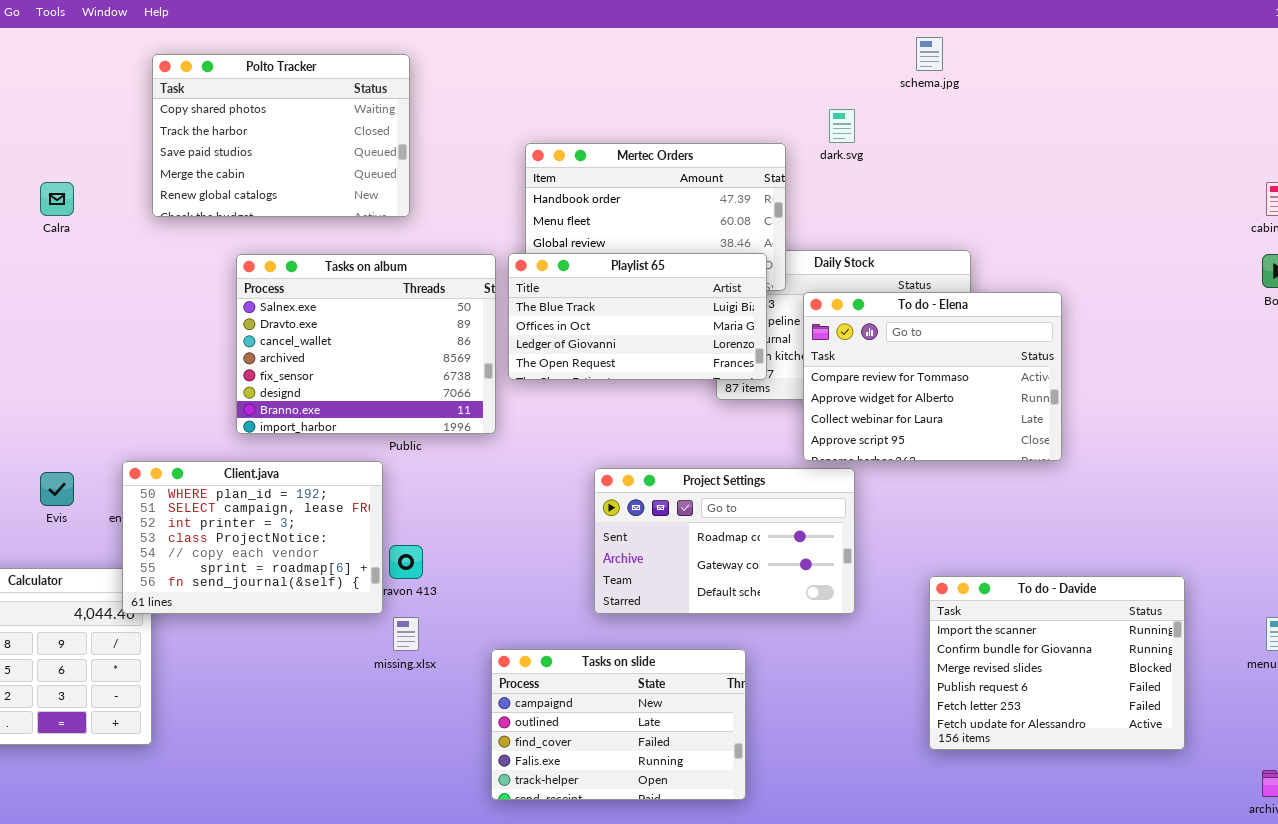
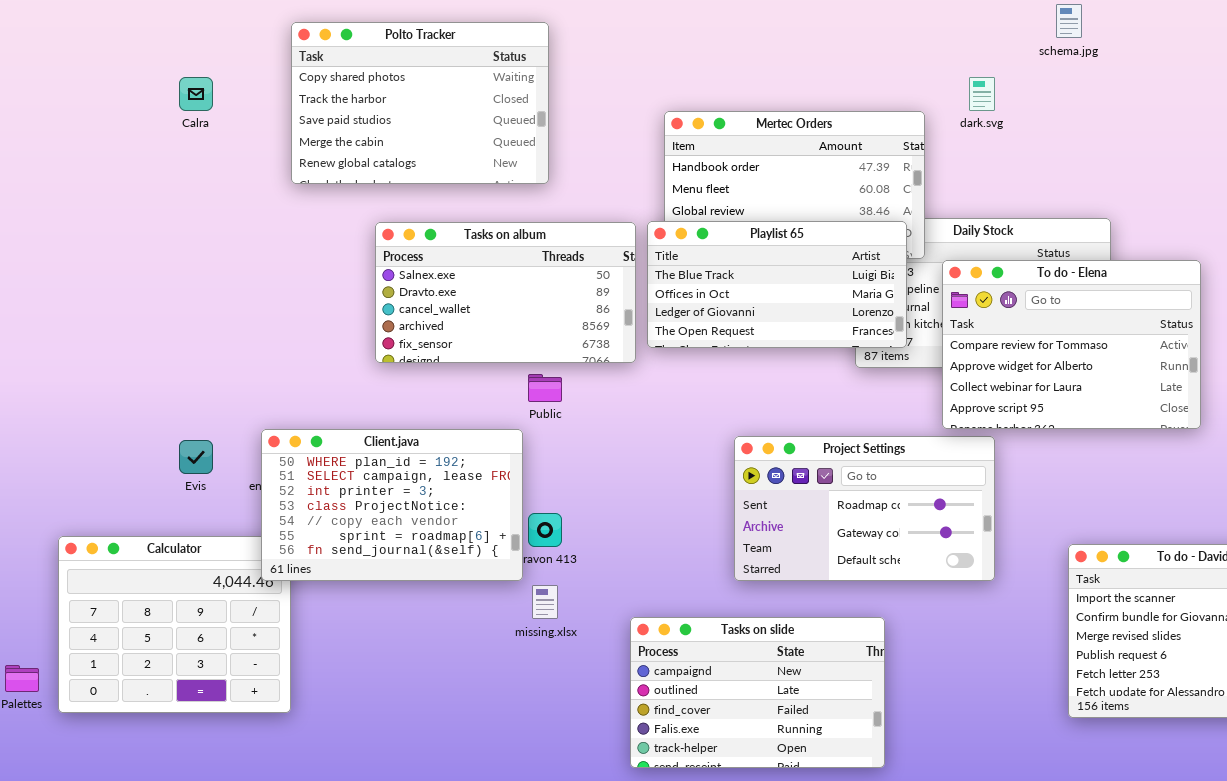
Calra: [40,182,74,216] -> [179,77,213,111], moved
Tasks on album: [236,254,496,434] -> [375,222,636,363], resized

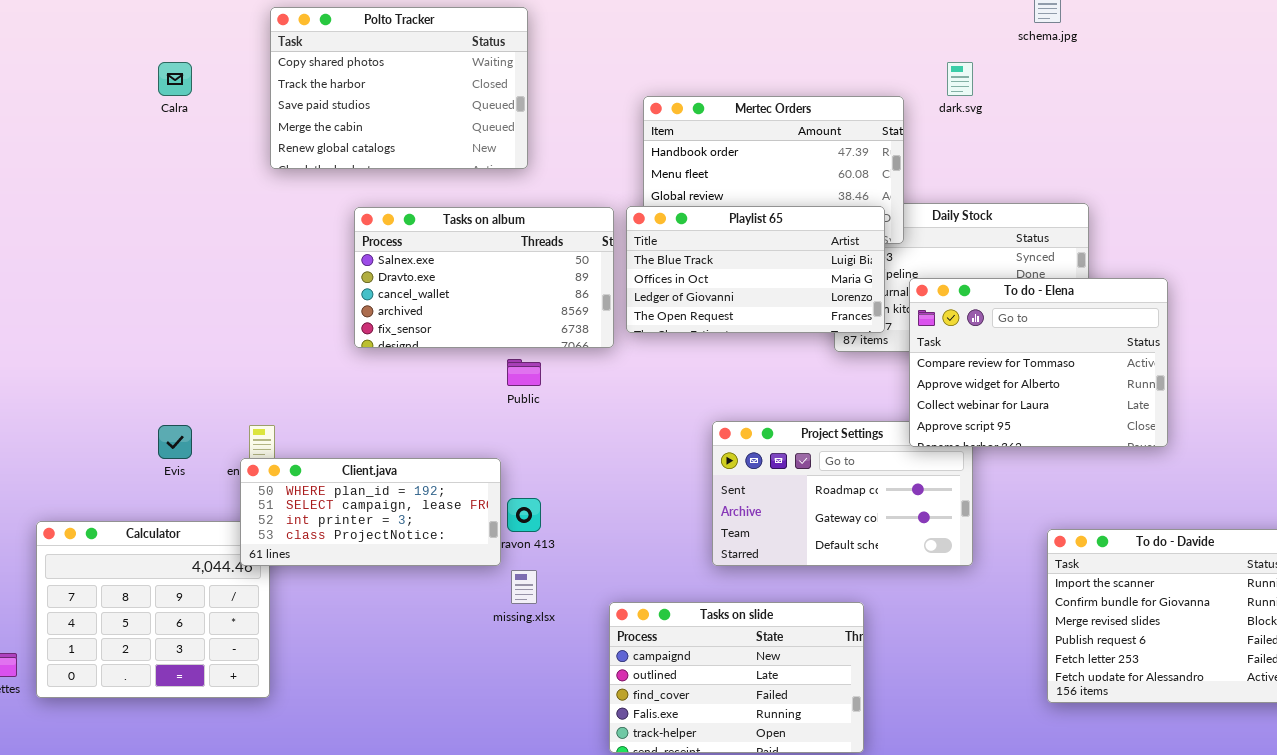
To do - Elena: [942,260,1201,429] -> [909,278,1168,447], moved
Client.java: [261,429,523,581] -> [240,458,501,566], resized

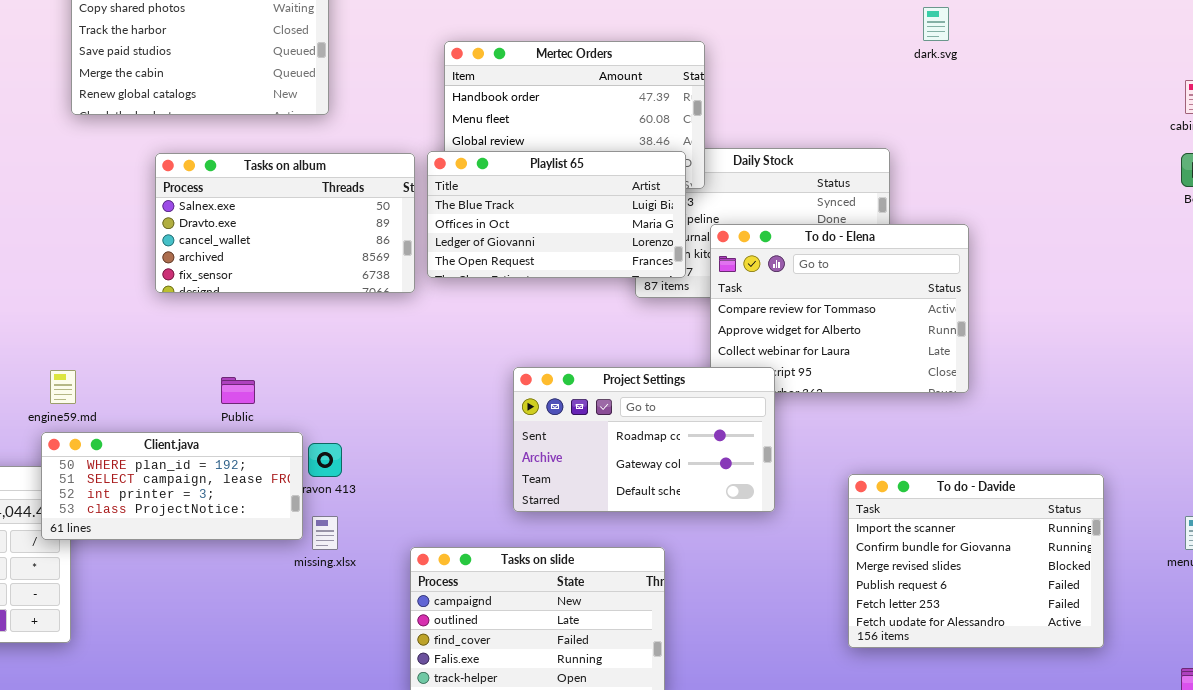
dark.svg: [947,62,973,96] -> [923,7,949,41], moved
Public: [507,359,541,386] -> [221,377,255,404], moved
Project Settings: [712,421,973,566] -> [513,367,775,512], raised
Client.java: [240,458,501,566] -> [41,432,303,540], moved

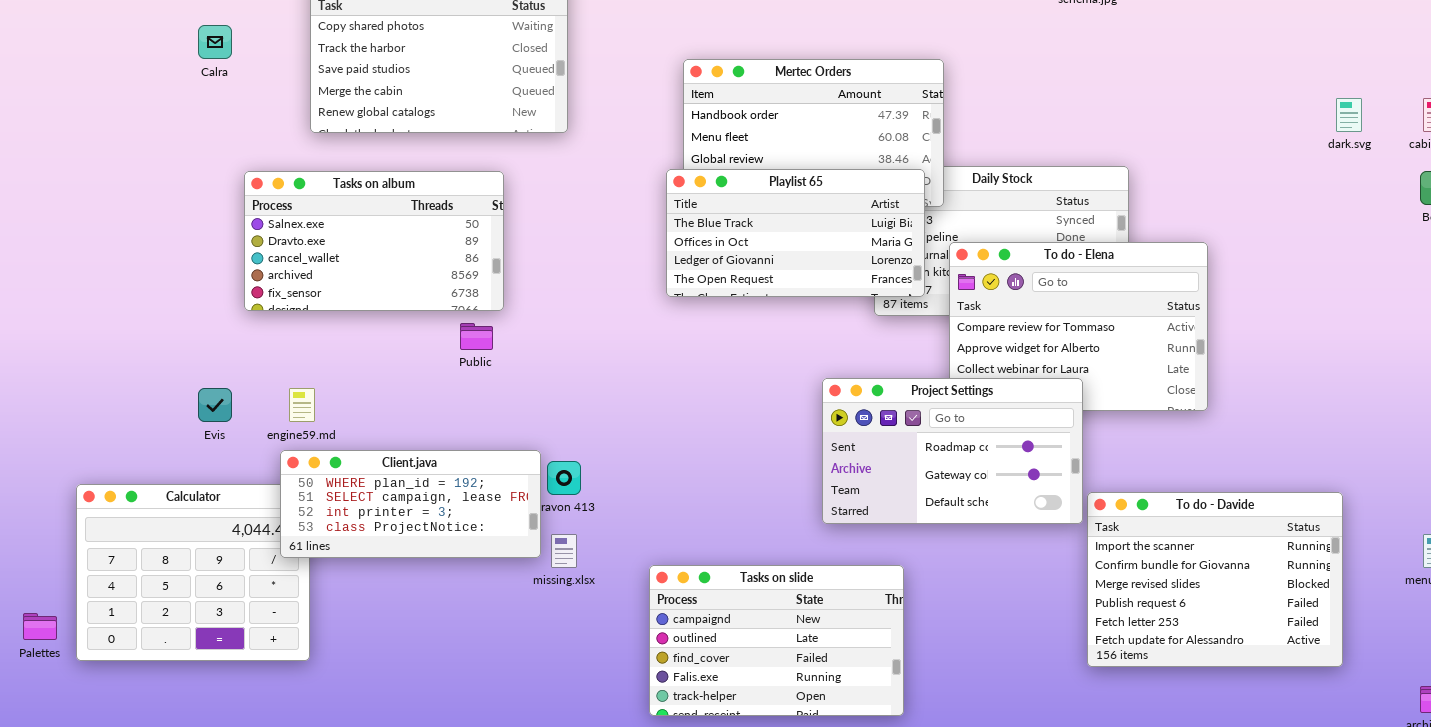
dark.svg: [923,7,949,41] -> [1336,98,1362,132], moved
Tasks on album: [155,153,415,293] -> [244,171,504,311], moved
Project Settings: [513,367,775,512] -> [822,378,1083,524], moved
Public: [221,377,255,404] -> [460,323,493,350], moved

